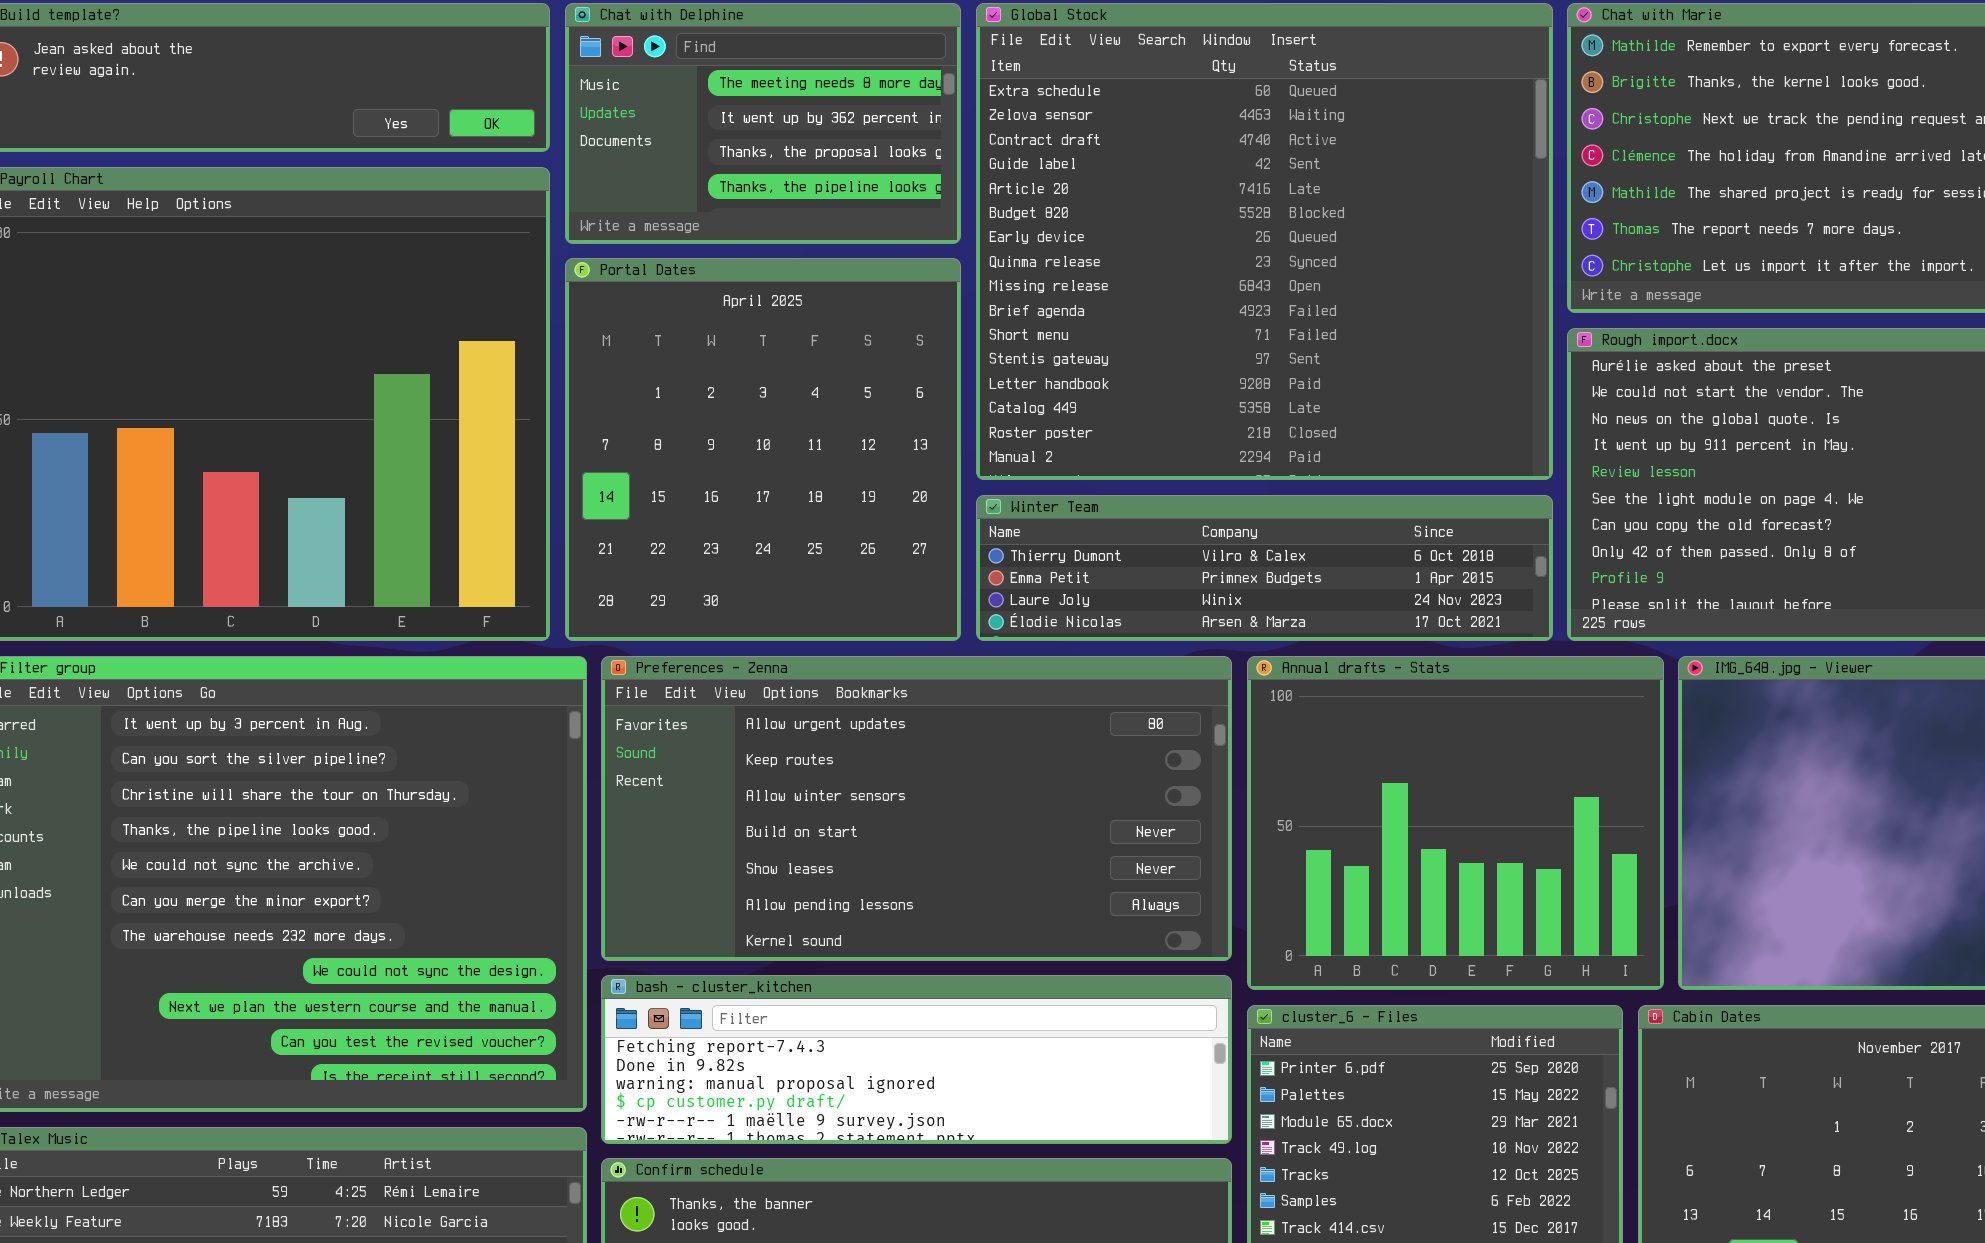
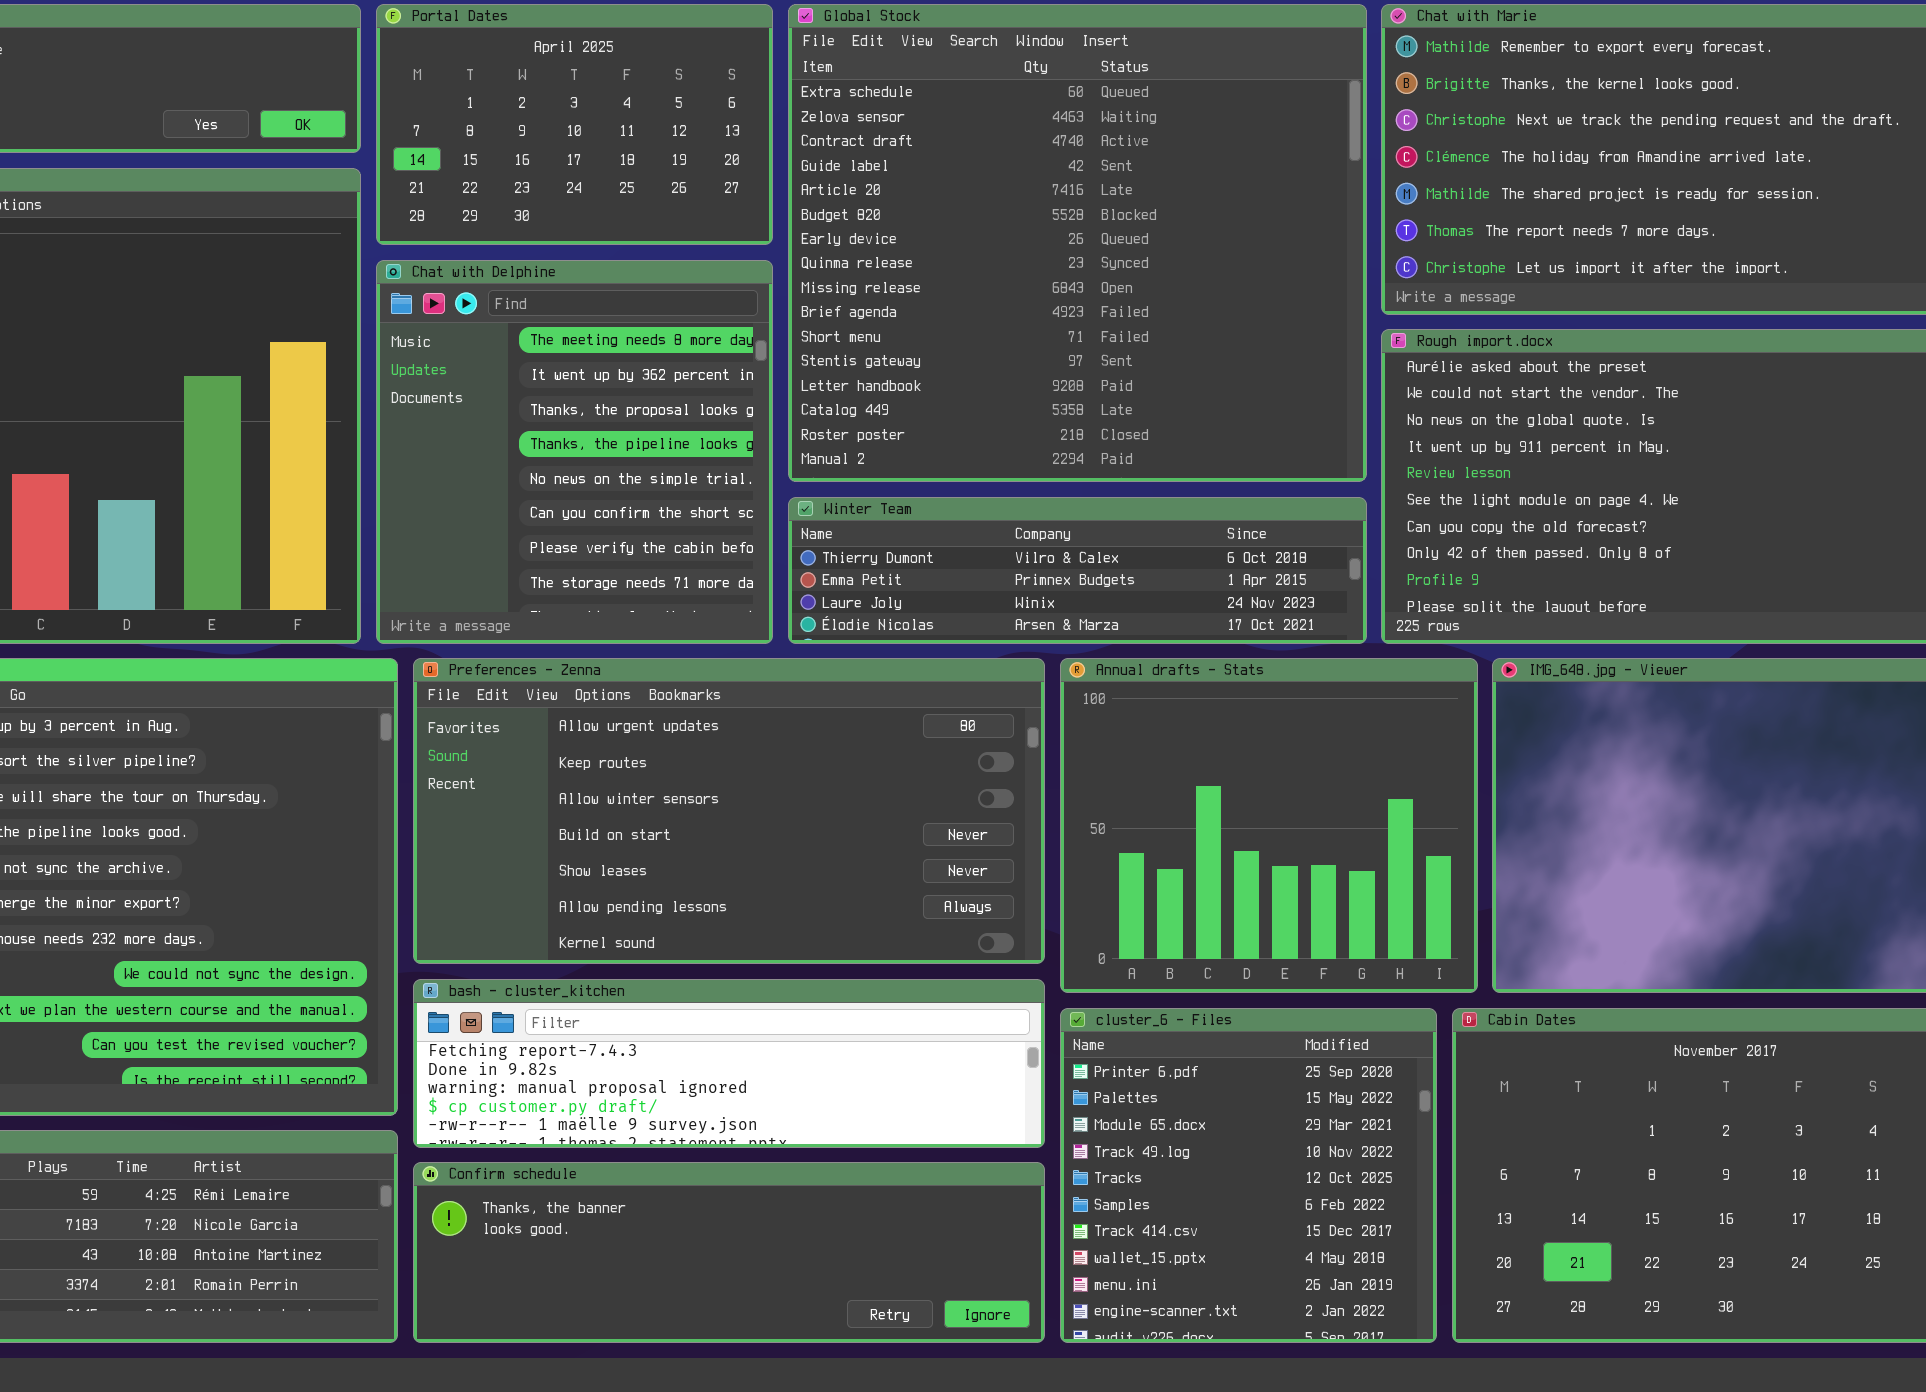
Chat with Delphine: [565,3,961,244] -> [376,260,773,644], moved, resized
Portal Dates: [565,258,961,641] -> [376,4,773,245], moved, resized

